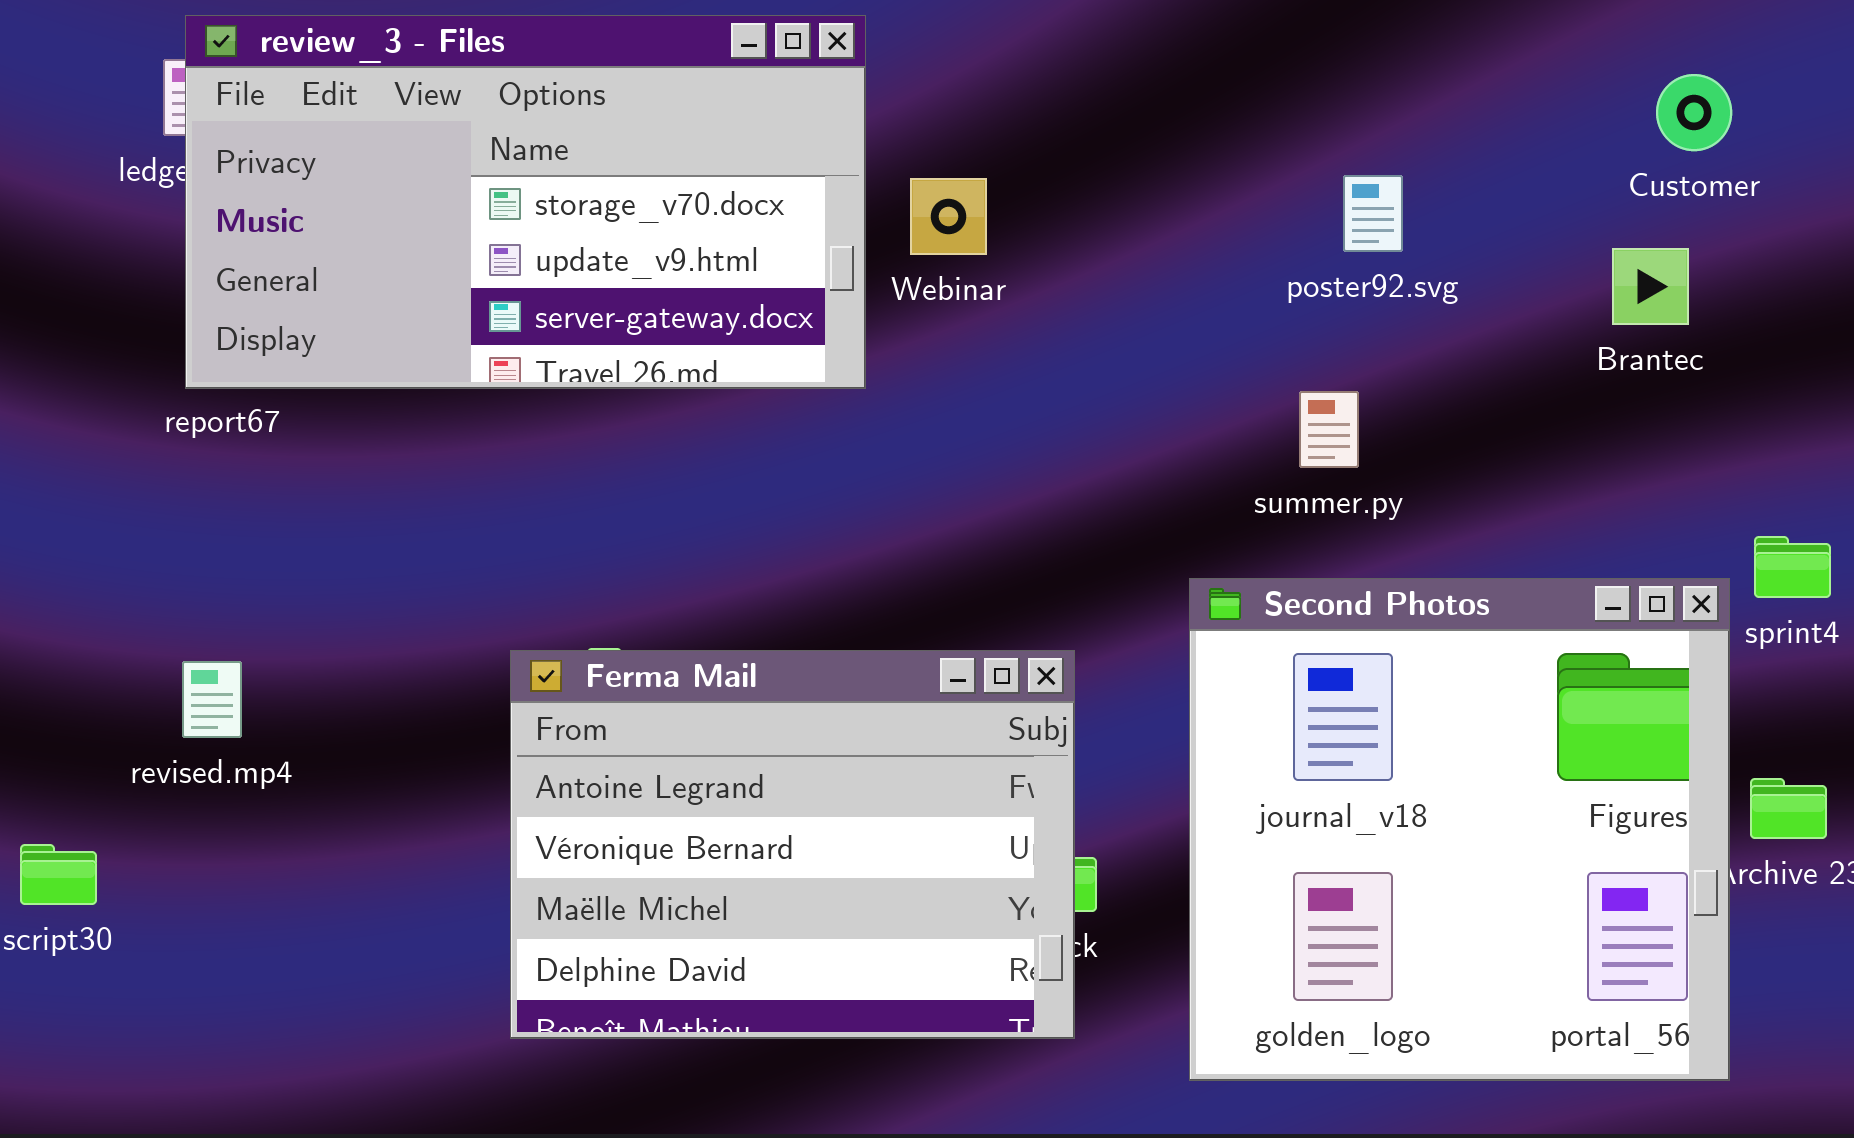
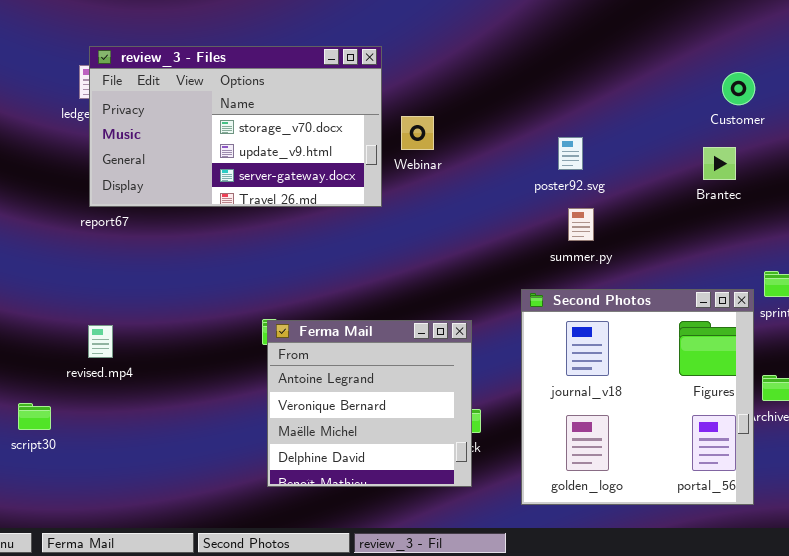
poster92.svg: [1343,175,1403,252] -> [558,137,583,170], moved
Ferma Mail: [510,650,1075,1039] -> [267,320,472,487], resized

